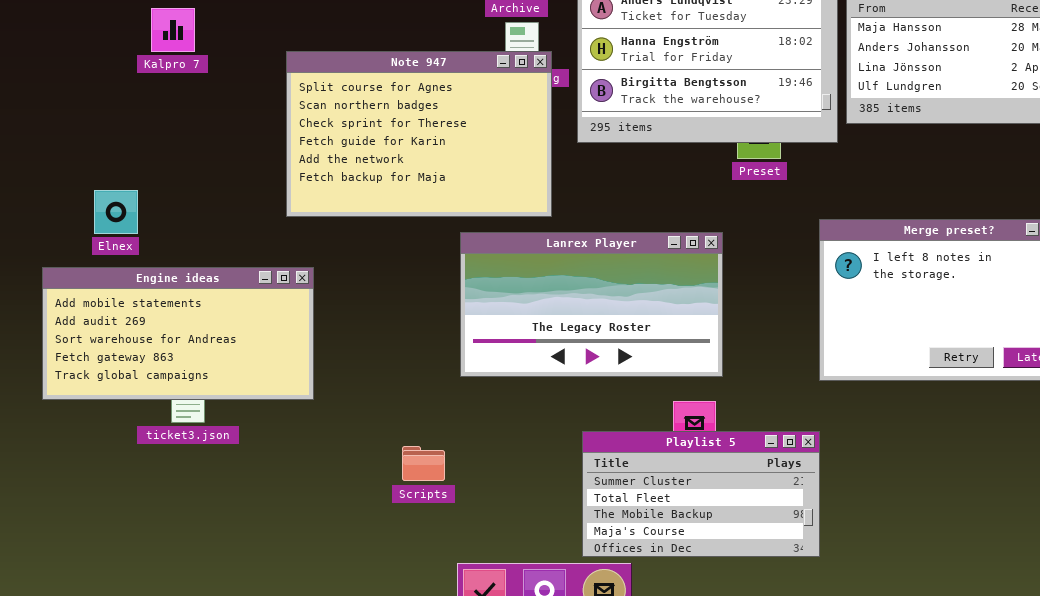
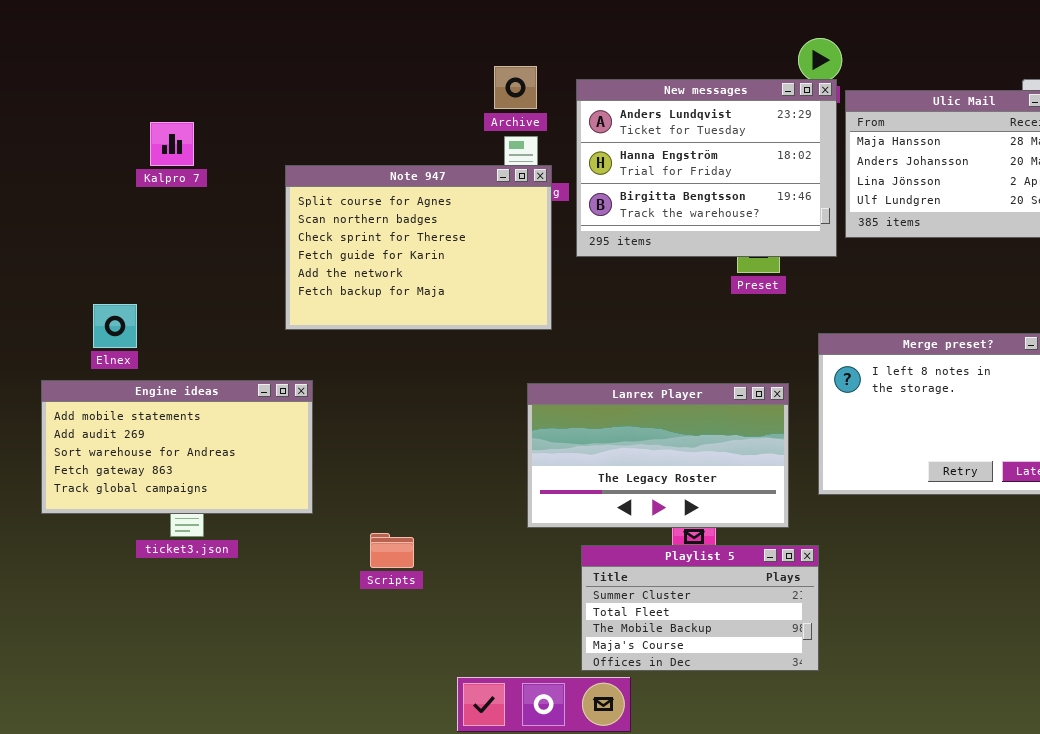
Lanrex Player: [460,232,723,377] -> [527,383,789,528], moved
Scripts: [402,446,445,481] -> [370,533,414,568], moved

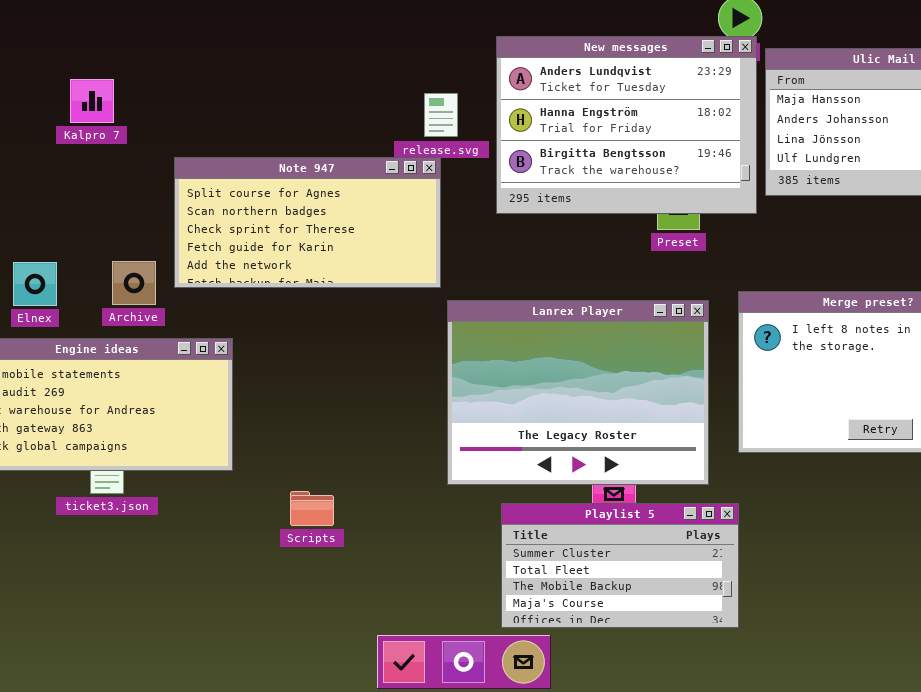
Archive: [494,66,537,109] -> [112,261,156,305], moved
Note 947: [285,165,552,330] -> [174,157,441,288], moved, resized
Lanrex Player: [527,383,789,528] -> [447,300,709,485], resized

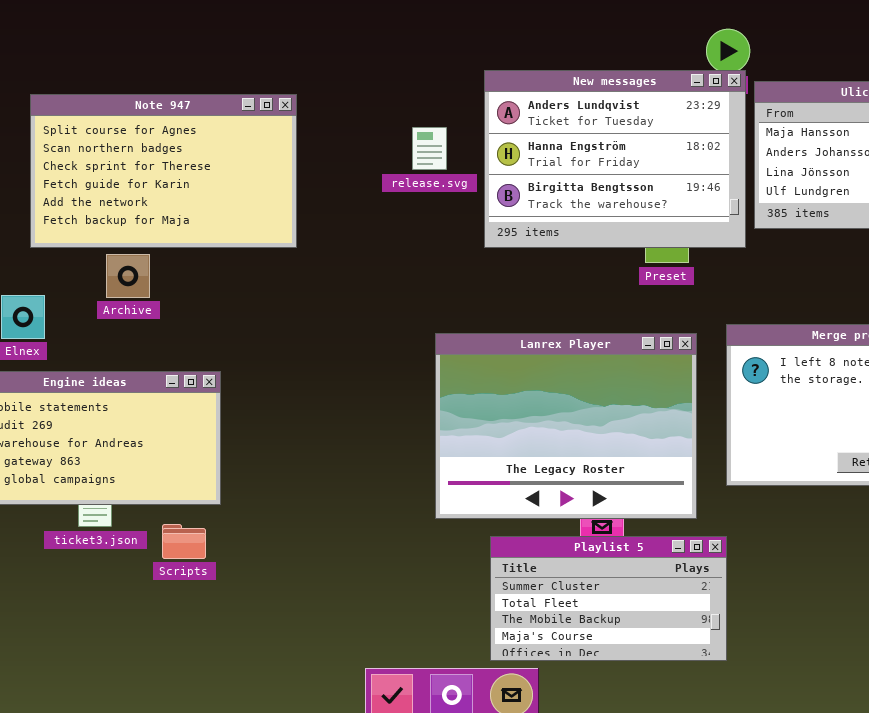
Note 947: [174,157,441,288] -> [30,94,297,248], moved, resized
Archive: [112,261,156,305] -> [106,254,150,298], moved
Scripts: [290,491,334,526] -> [162,524,206,559], moved

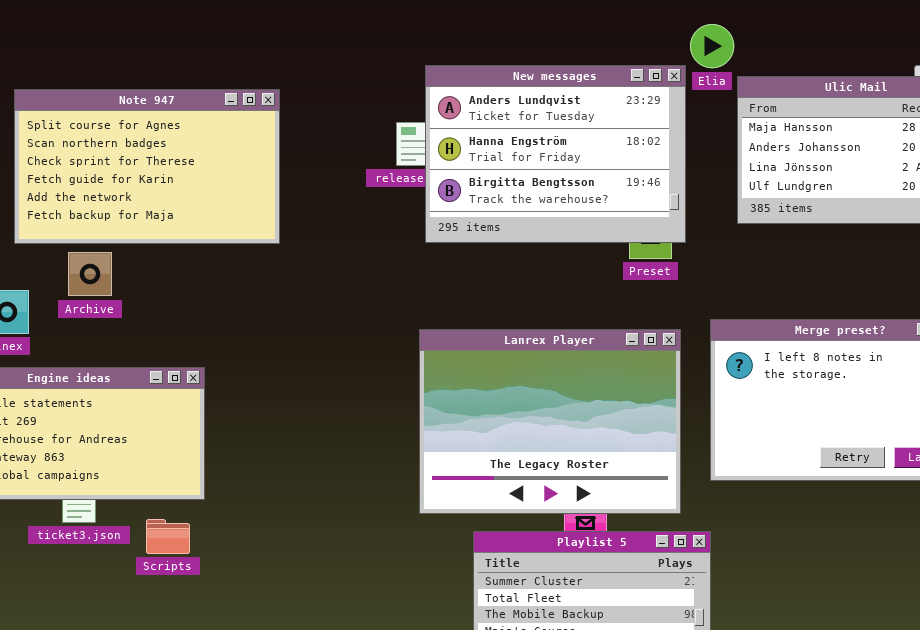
New messages: [484,70,746,248] -> [425,65,686,243], moved
Archive: [106,254,150,298] -> [68,252,112,296], moved

